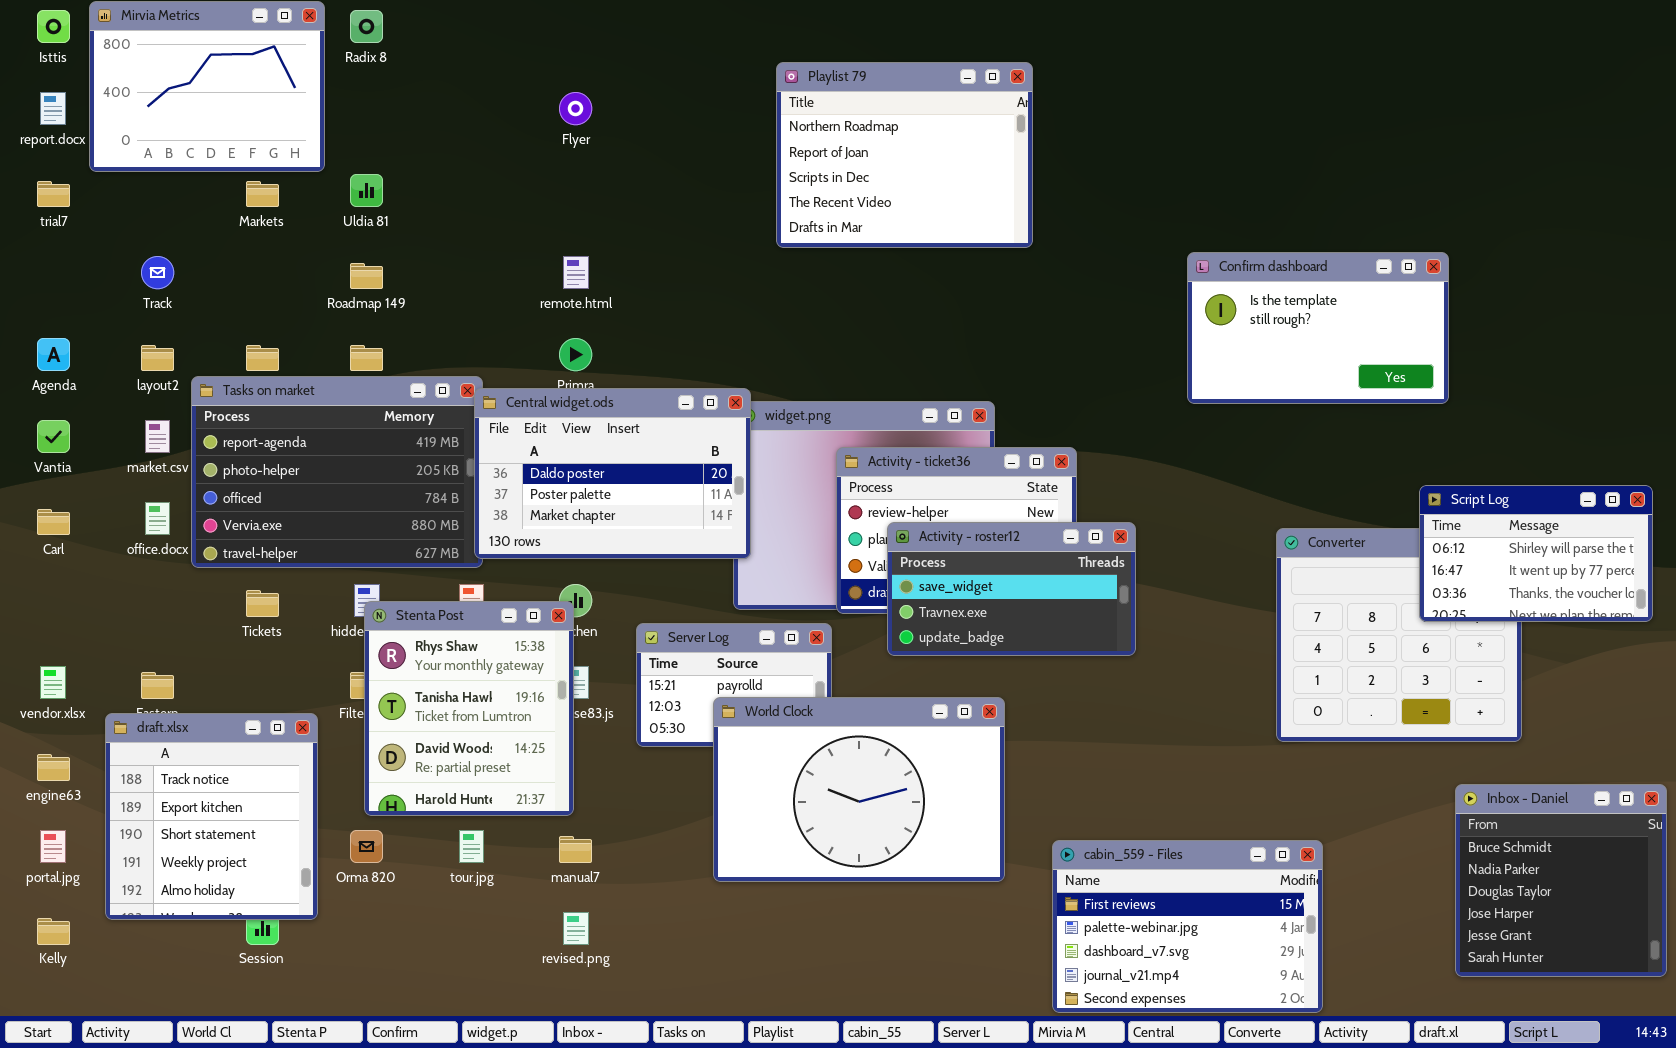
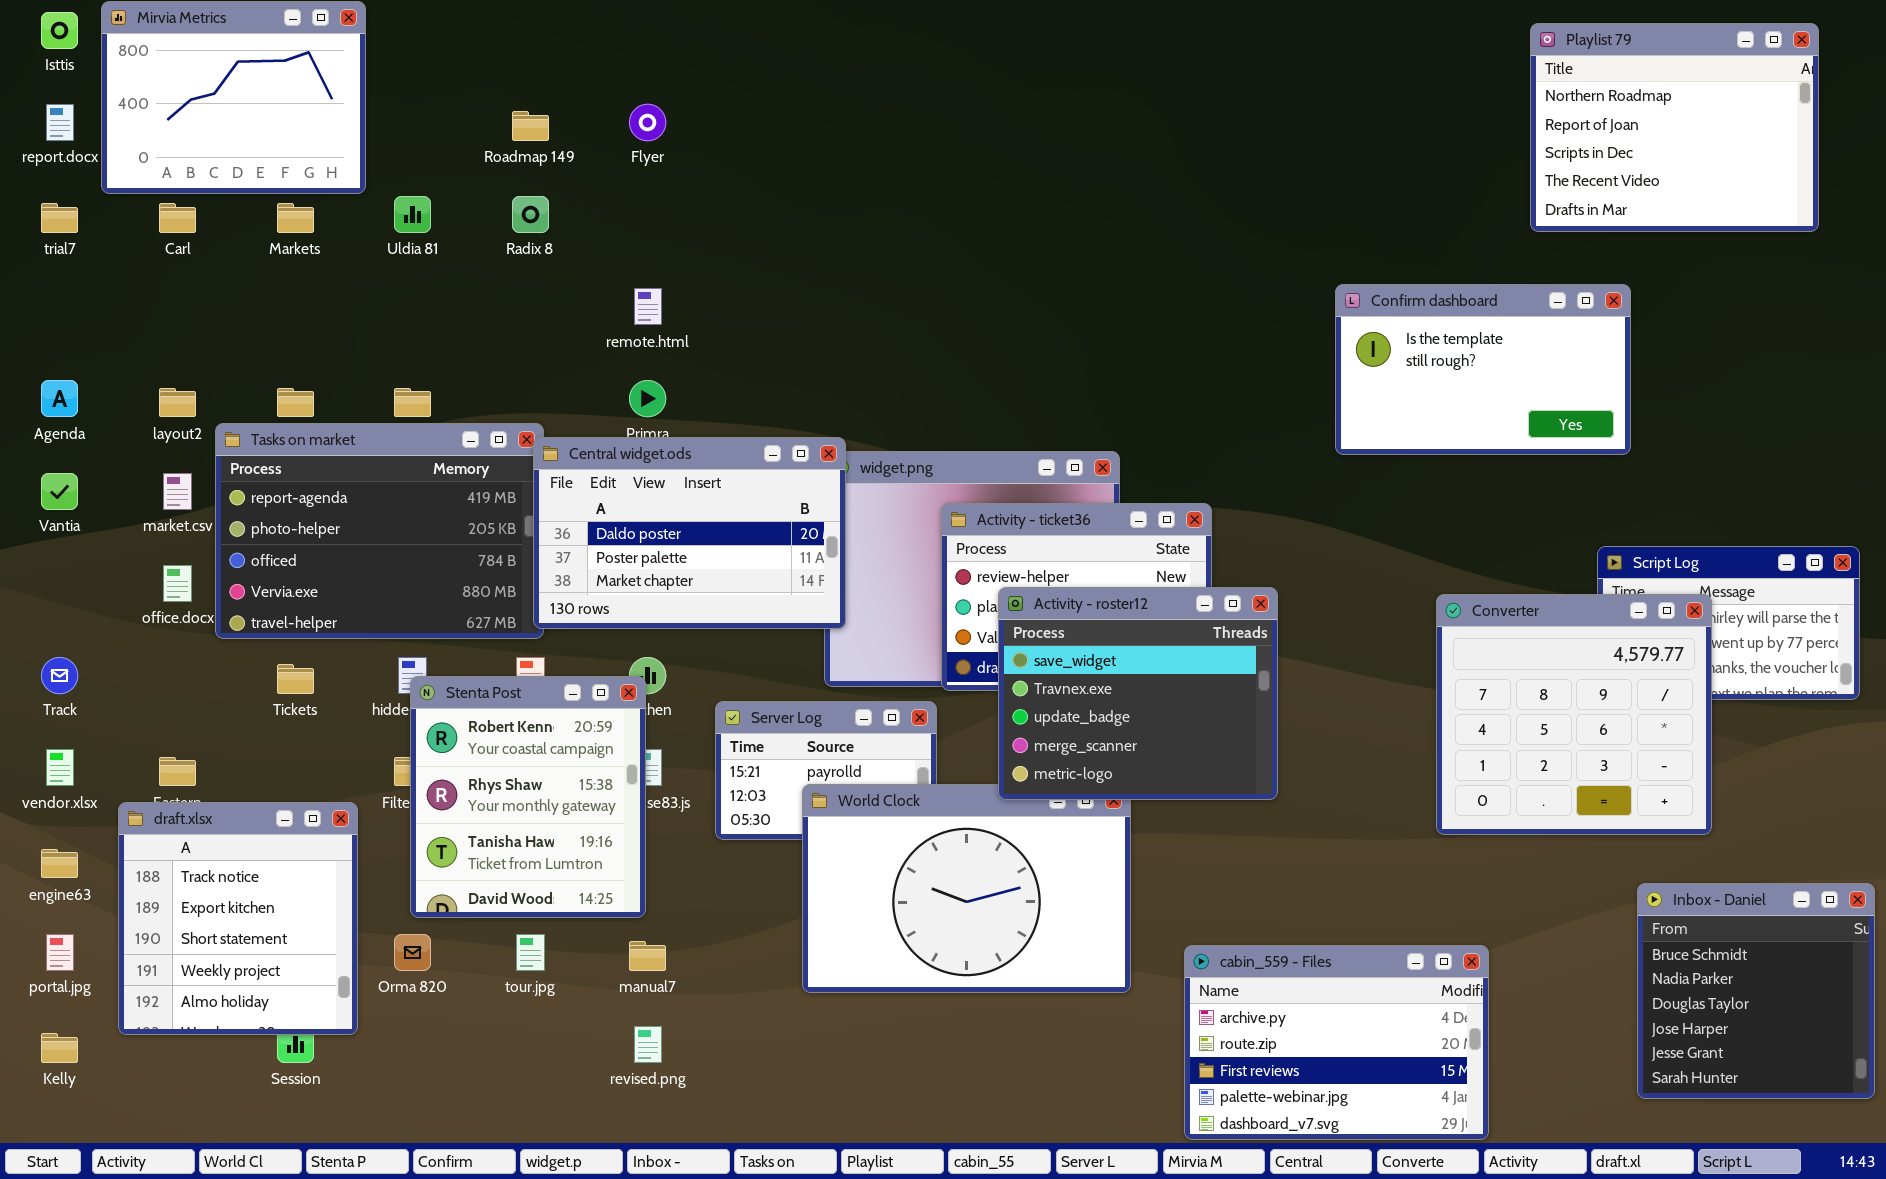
Radix 8: [350,10,383,43] -> [512,196,549,233], moved
Playlist 79: [776,62,1033,248] -> [1530,23,1819,232], moved
Track: [141,256,174,289] -> [41,657,78,694], moved
Roadmap 149: [350,263,383,289] -> [512,111,549,141], moved
Carl: [37,509,70,535] -> [159,203,196,233], moved
Activity - roster12: [887,522,1136,656] -> [998,587,1278,800], resized
Converter: [1276,528,1522,742] -> [1436,594,1712,835], raised
Stenta Post: [364,601,574,816] -> [410,676,646,918], scrolled up 1 row
cabin_559 - Files: [1052,840,1323,1013] -> [1184,945,1489,1140], scrolled up 2 rows

